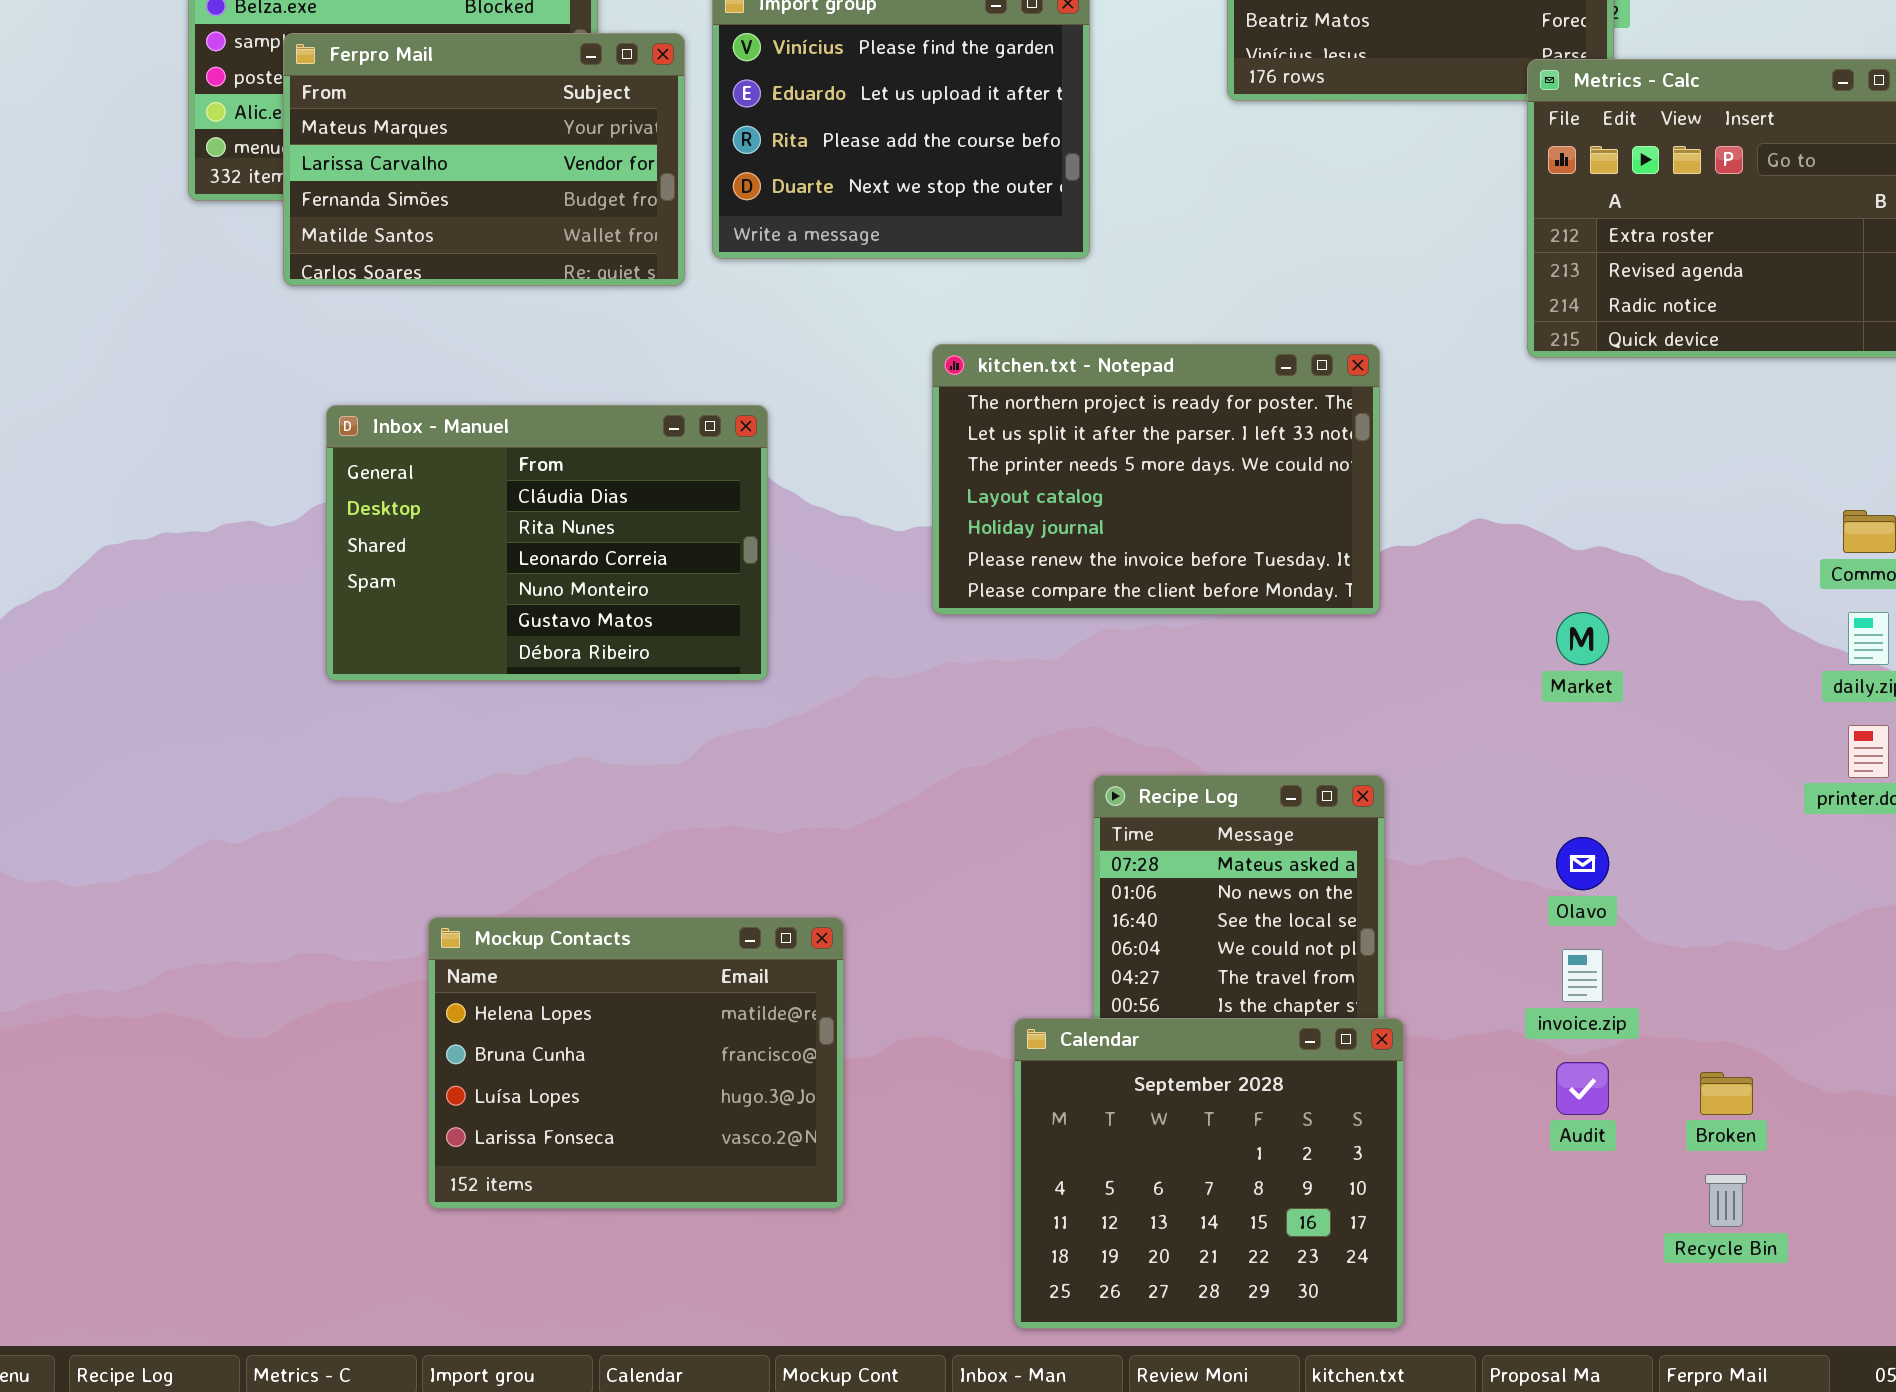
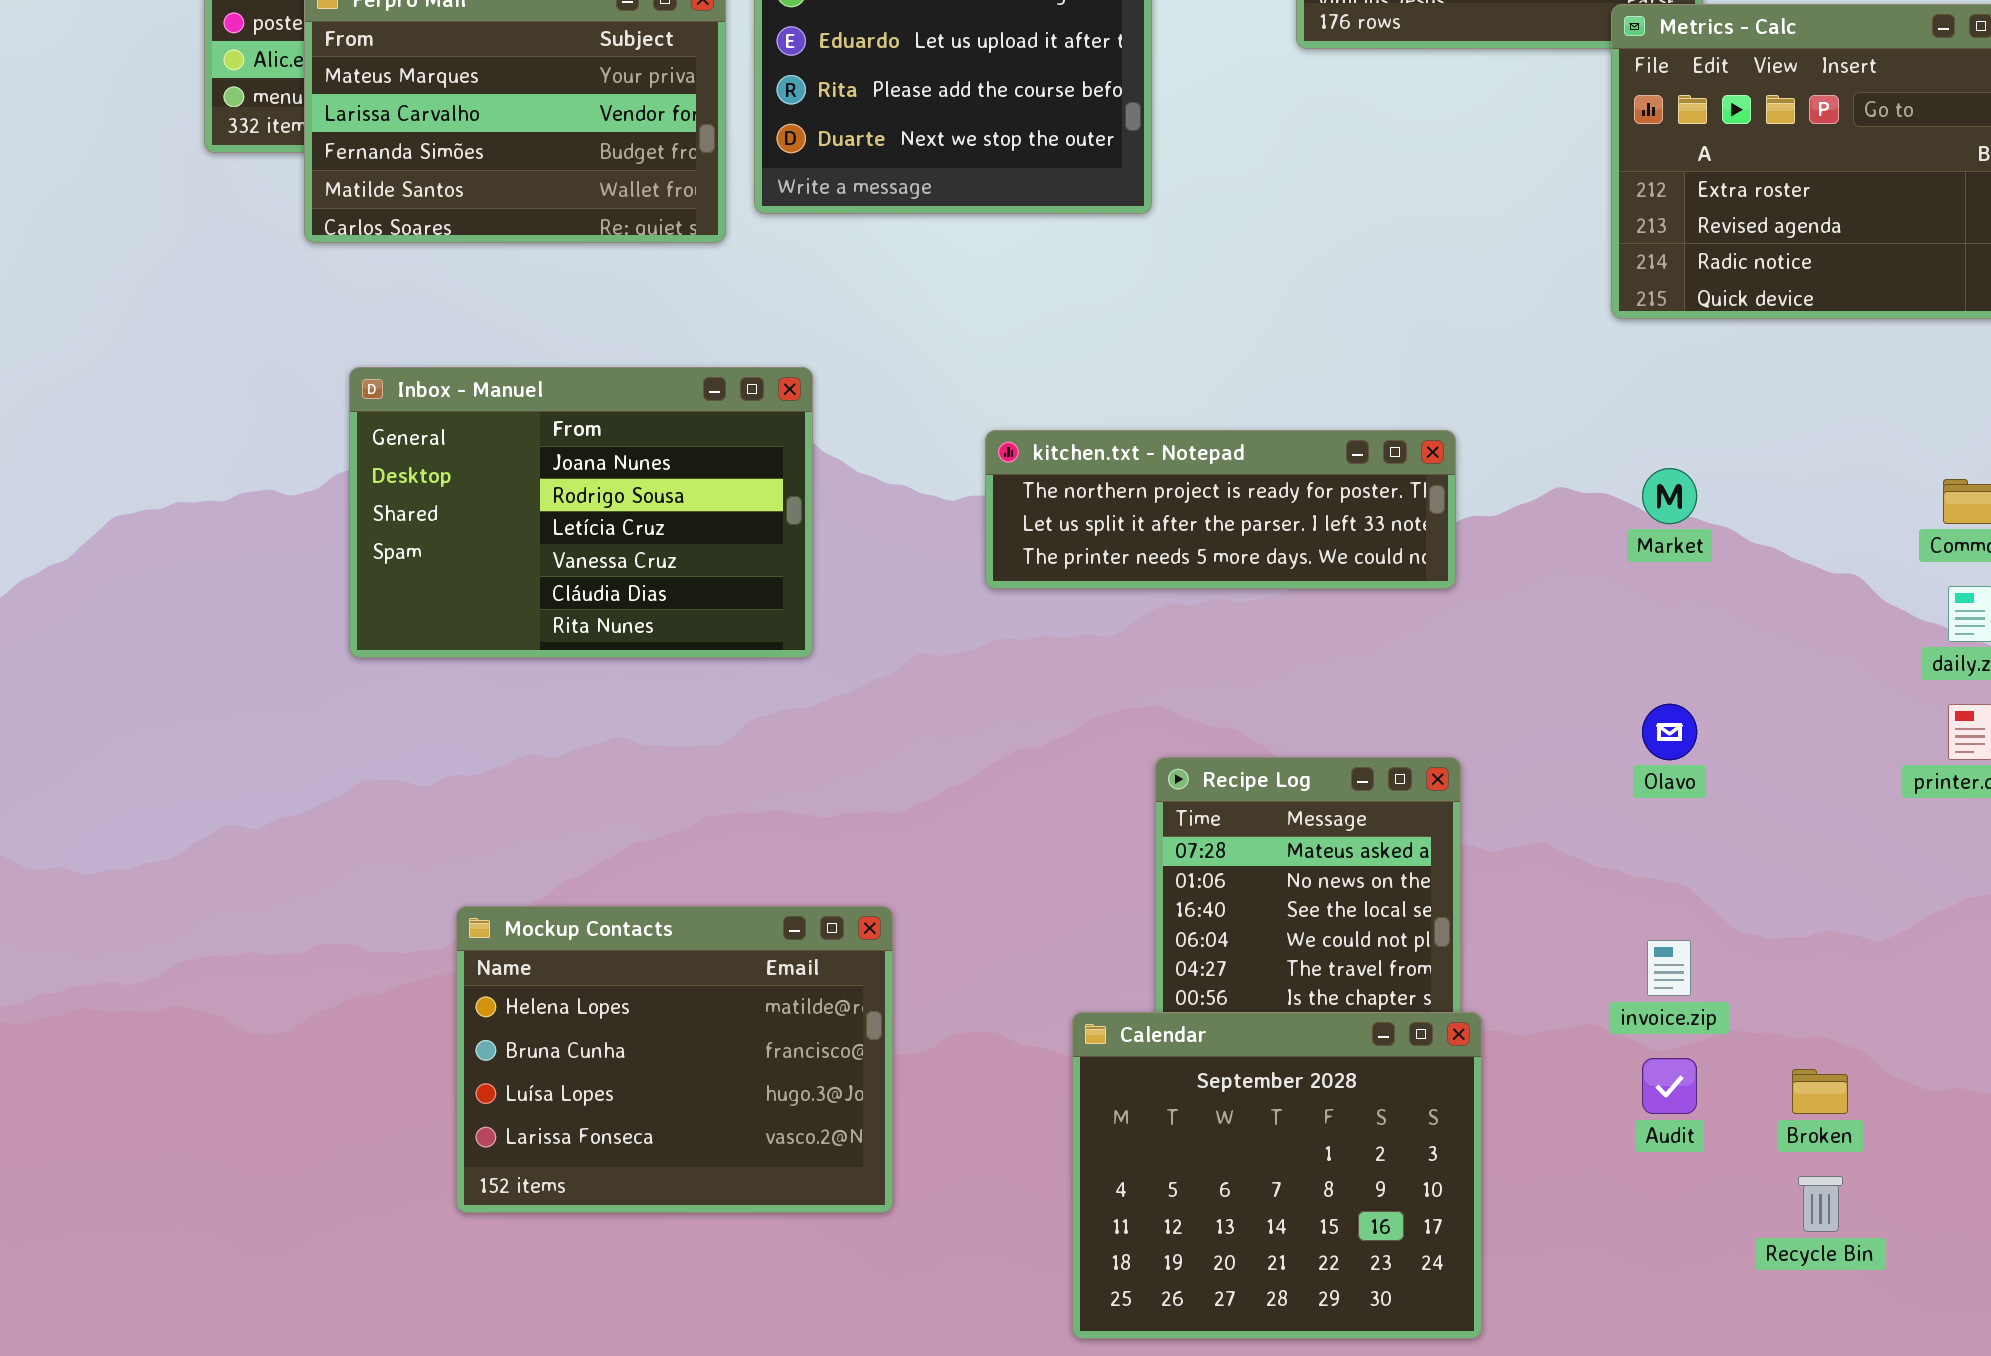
kitchen.txt - Notepad: [932,344,1380,615] -> [985,430,1456,589], resized
Inbox - Manuel: [326,405,768,681] -> [349,367,813,658], scrolled up 4 rows
Market: [1556,612,1609,665] -> [1642,468,1697,524], moved
Olavo: [1556,837,1609,890] -> [1642,704,1697,760], moved

